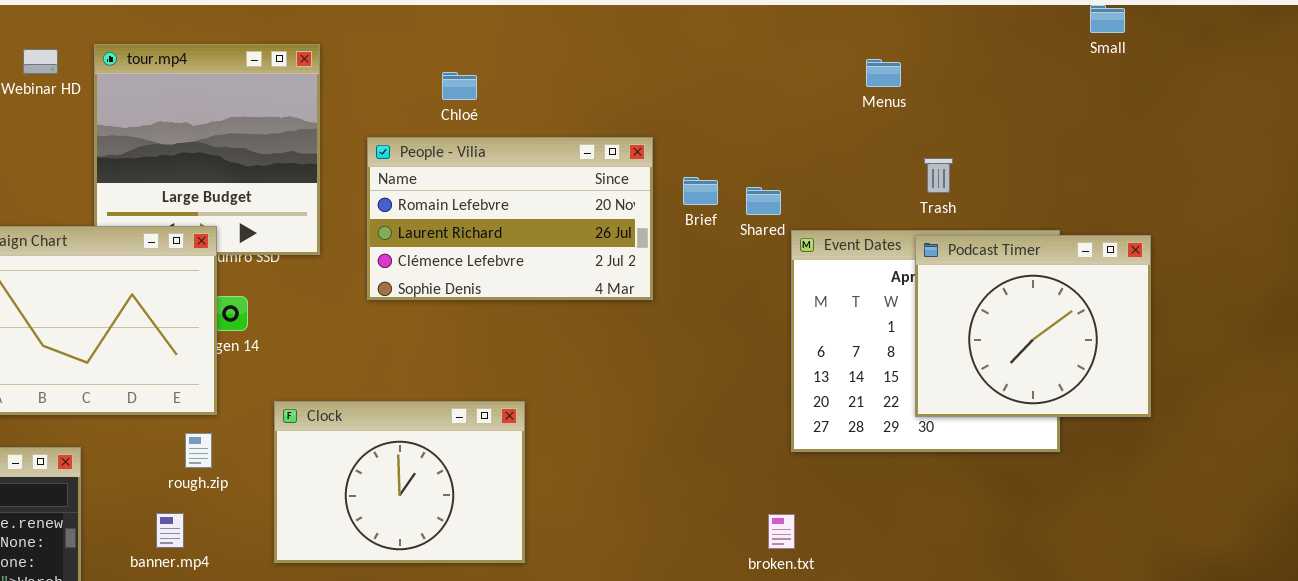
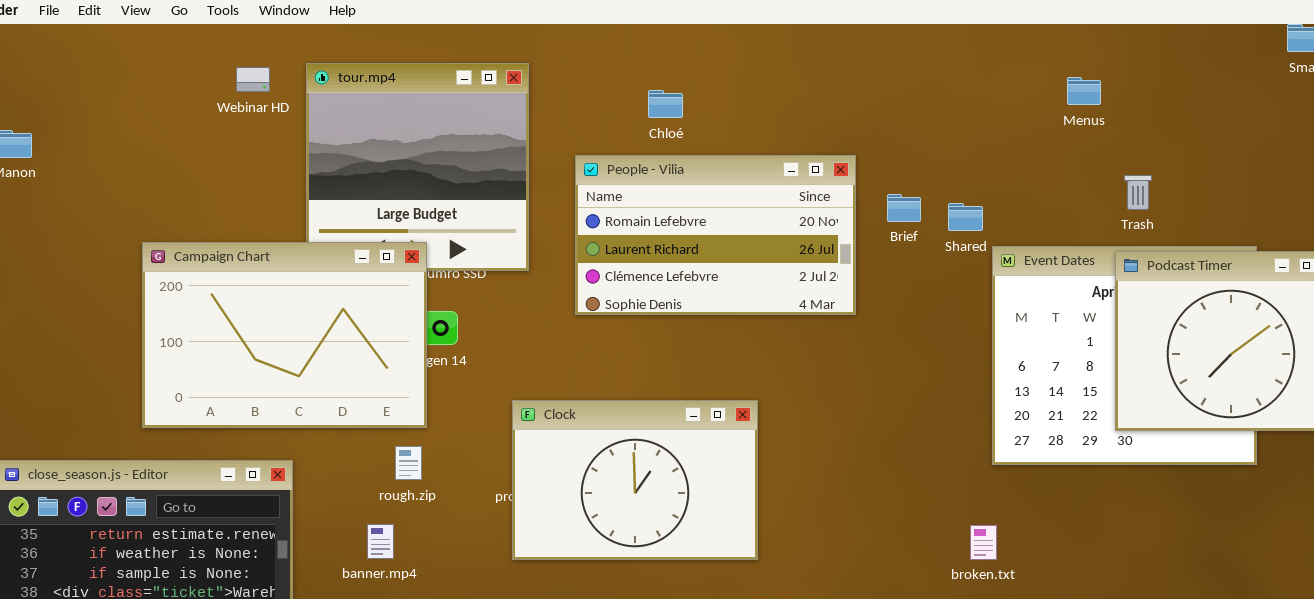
Clock: [274,401,525,563] -> [512,400,758,560], moved

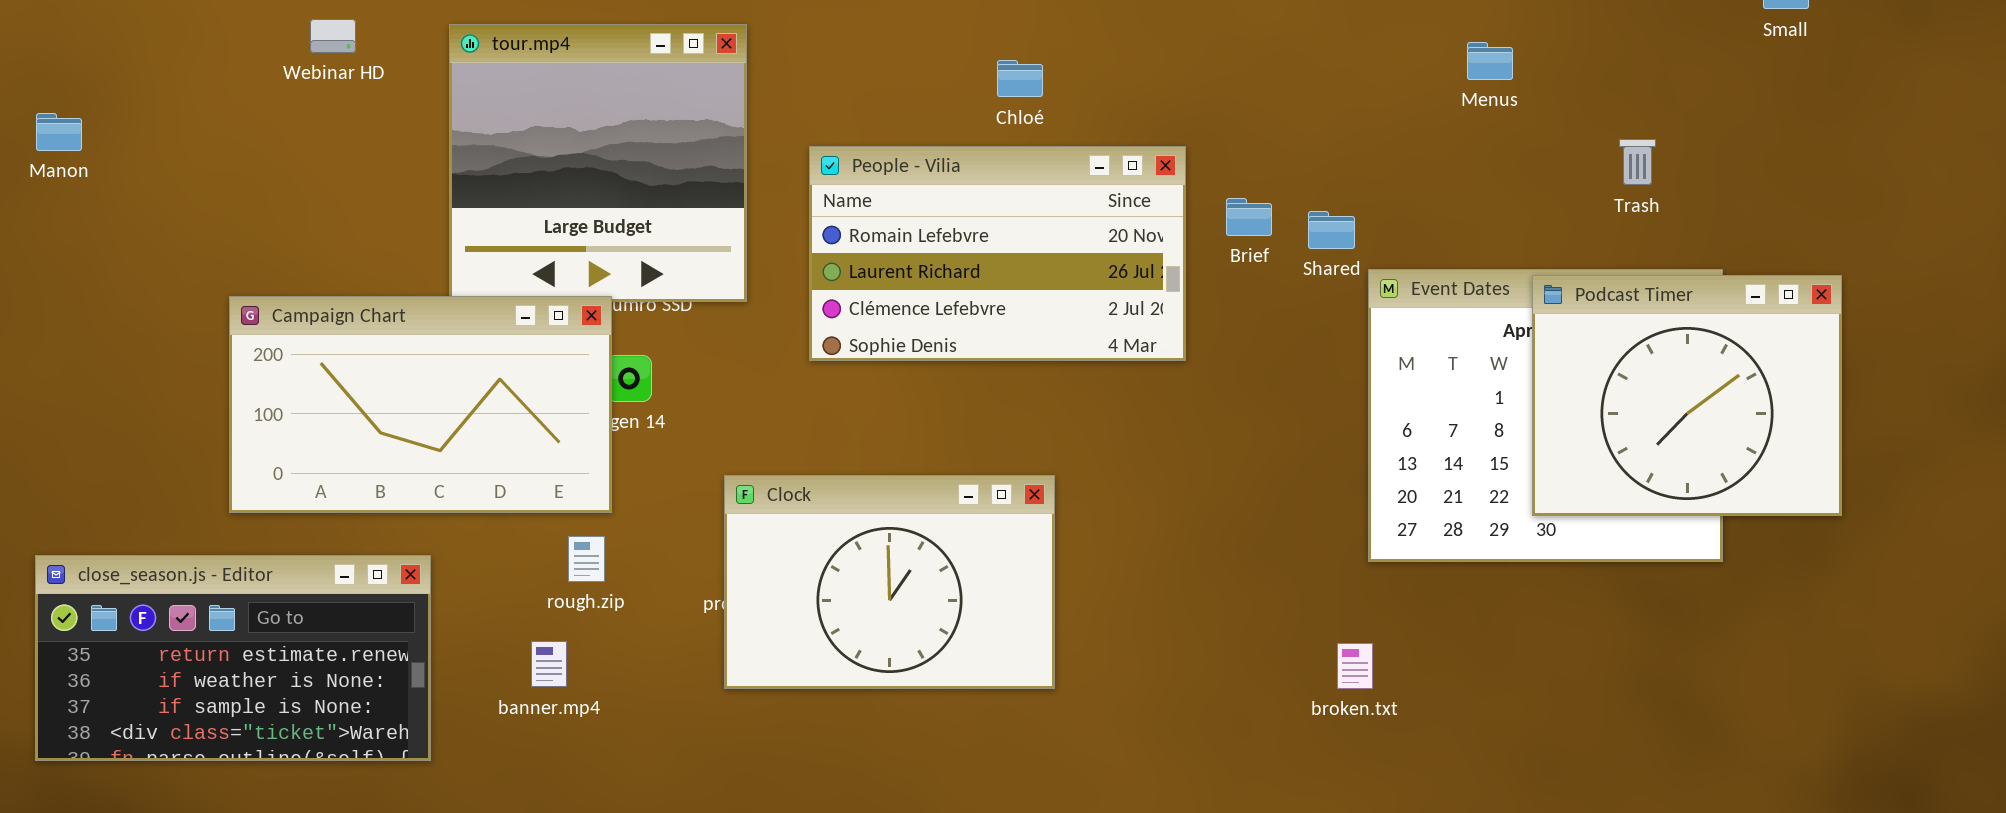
Webinar HD: [236,67,270,92] -> [310,19,356,53], moved
Chloé: [648,90,683,118] -> [997,60,1043,97], moved
Trash: [1124,175,1152,210] -> [1619,139,1656,185], moved
Campaign Chart: [142,242,427,428] -> [229,296,612,513], resized

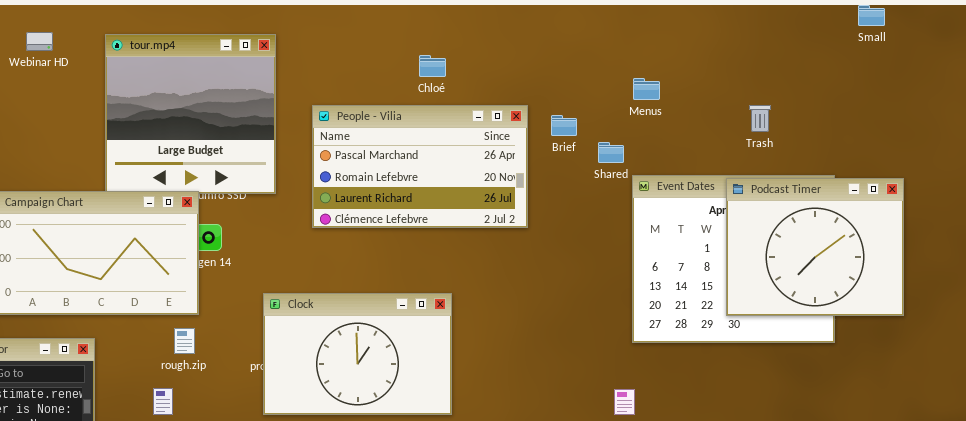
Menus: [1467,42,1513,80] -> [633,78,660,100], moved
Trash: [1619,139,1656,185] -> [749,105,771,132], moved
People - Vilia: [809,146,1186,361] -> [312,105,528,228], scrolled up 1 row
Brief: [1226,198,1272,236] -> [551,115,577,136], moved

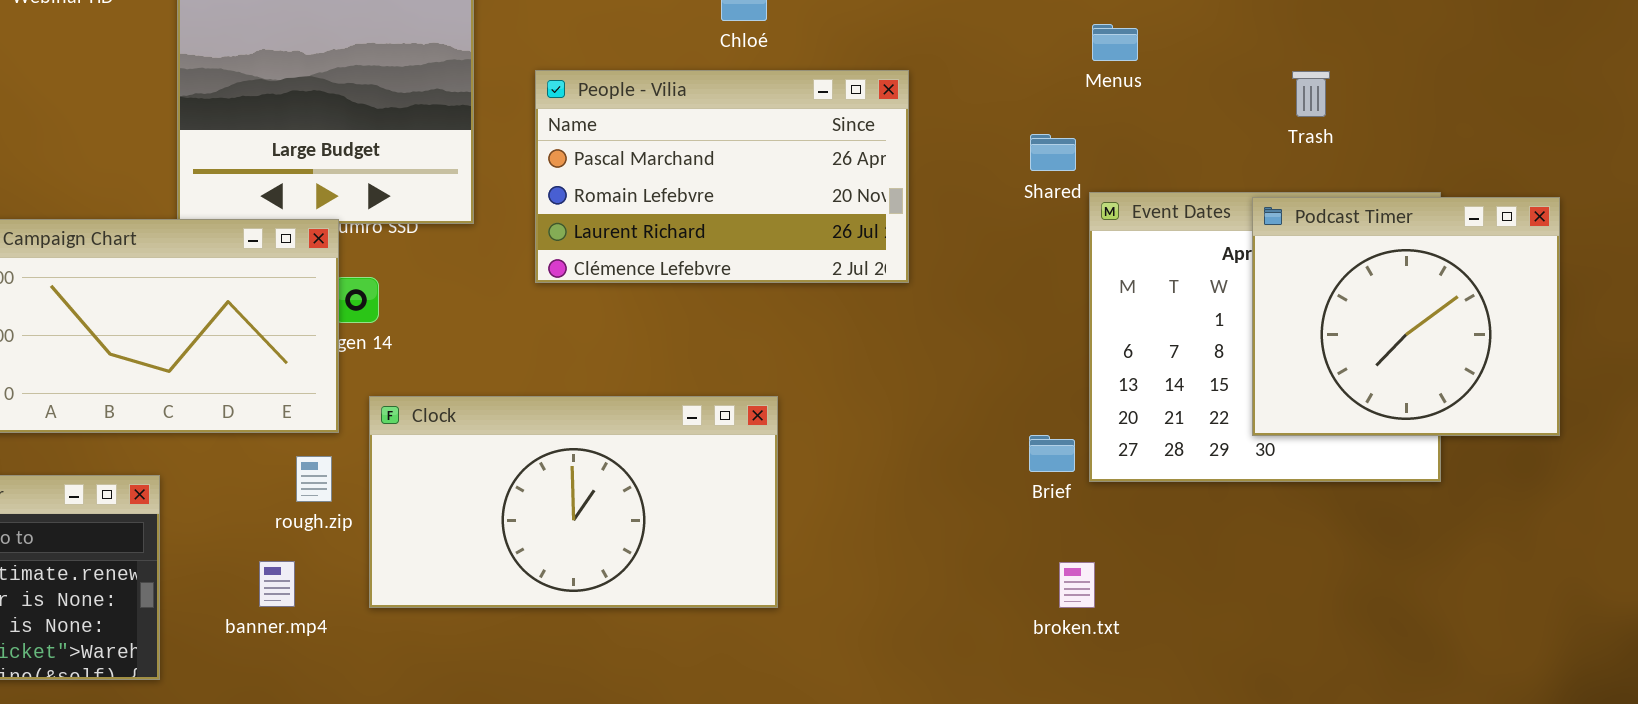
Brief: [551,115,577,136] -> [1029,435,1075,472], moved
Clock: [263,293,452,415] -> [369,396,778,608], resized

